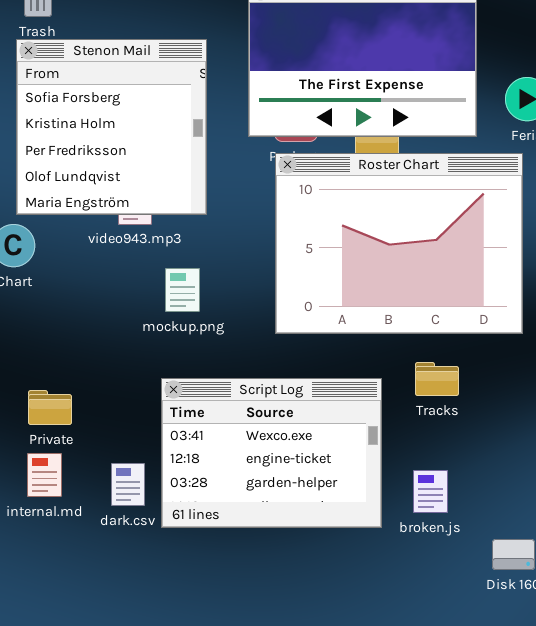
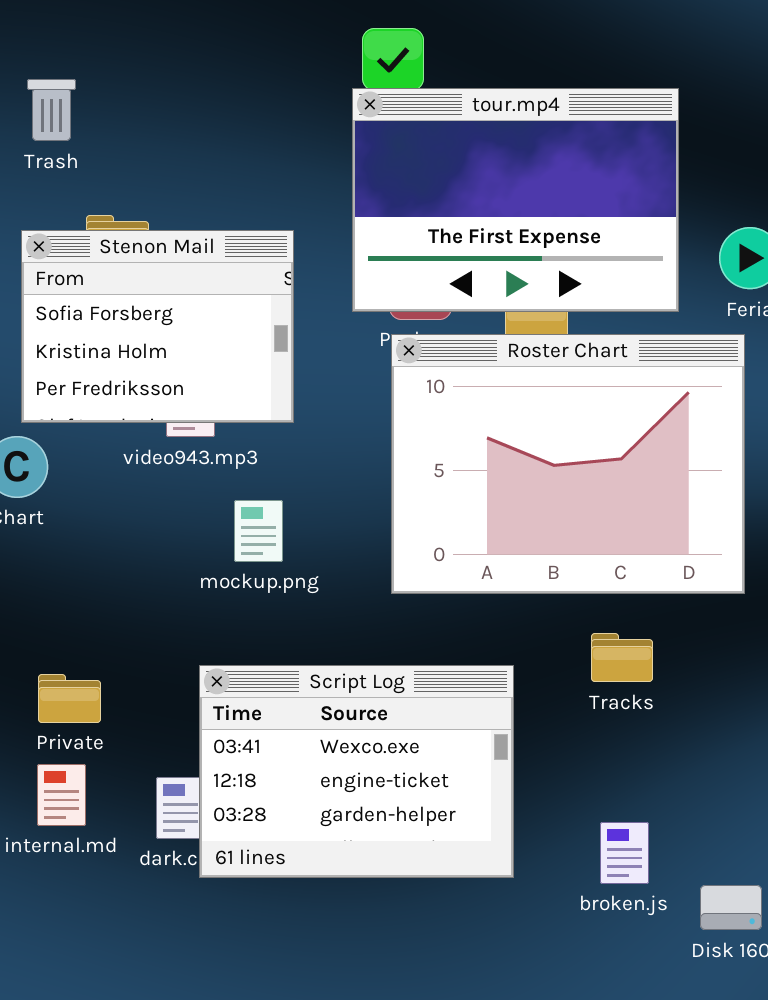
Stenon Mail: [16,39,207,215] -> [21,230,294,423], resized
Script Log: [161,378,382,528] -> [199,665,514,878], moved
broken.js: [413,470,448,513] -> [600,822,649,884], moved

